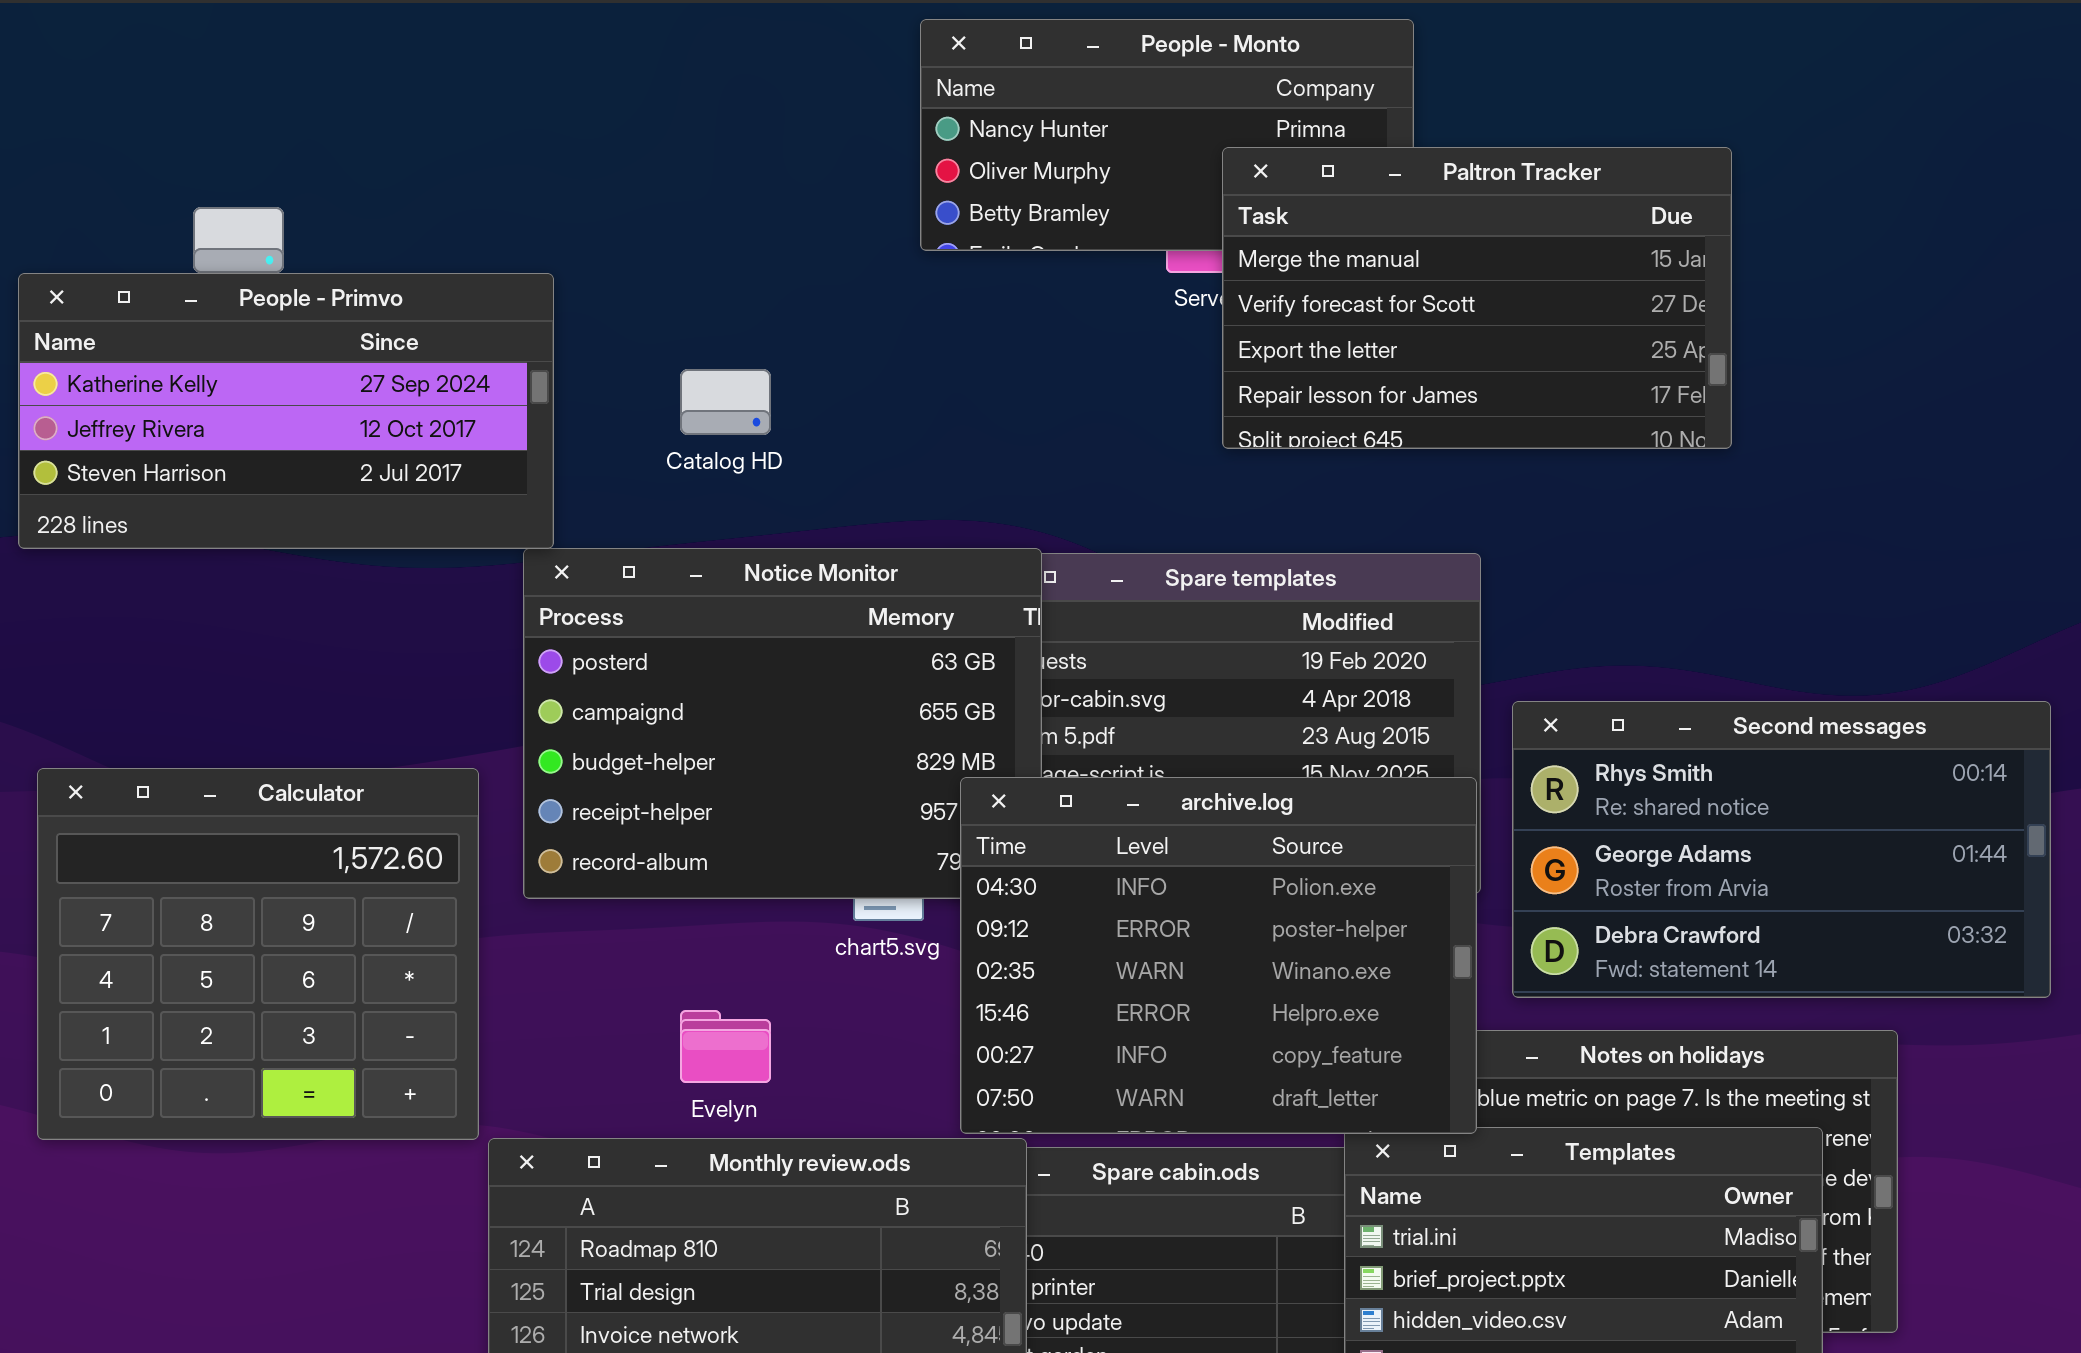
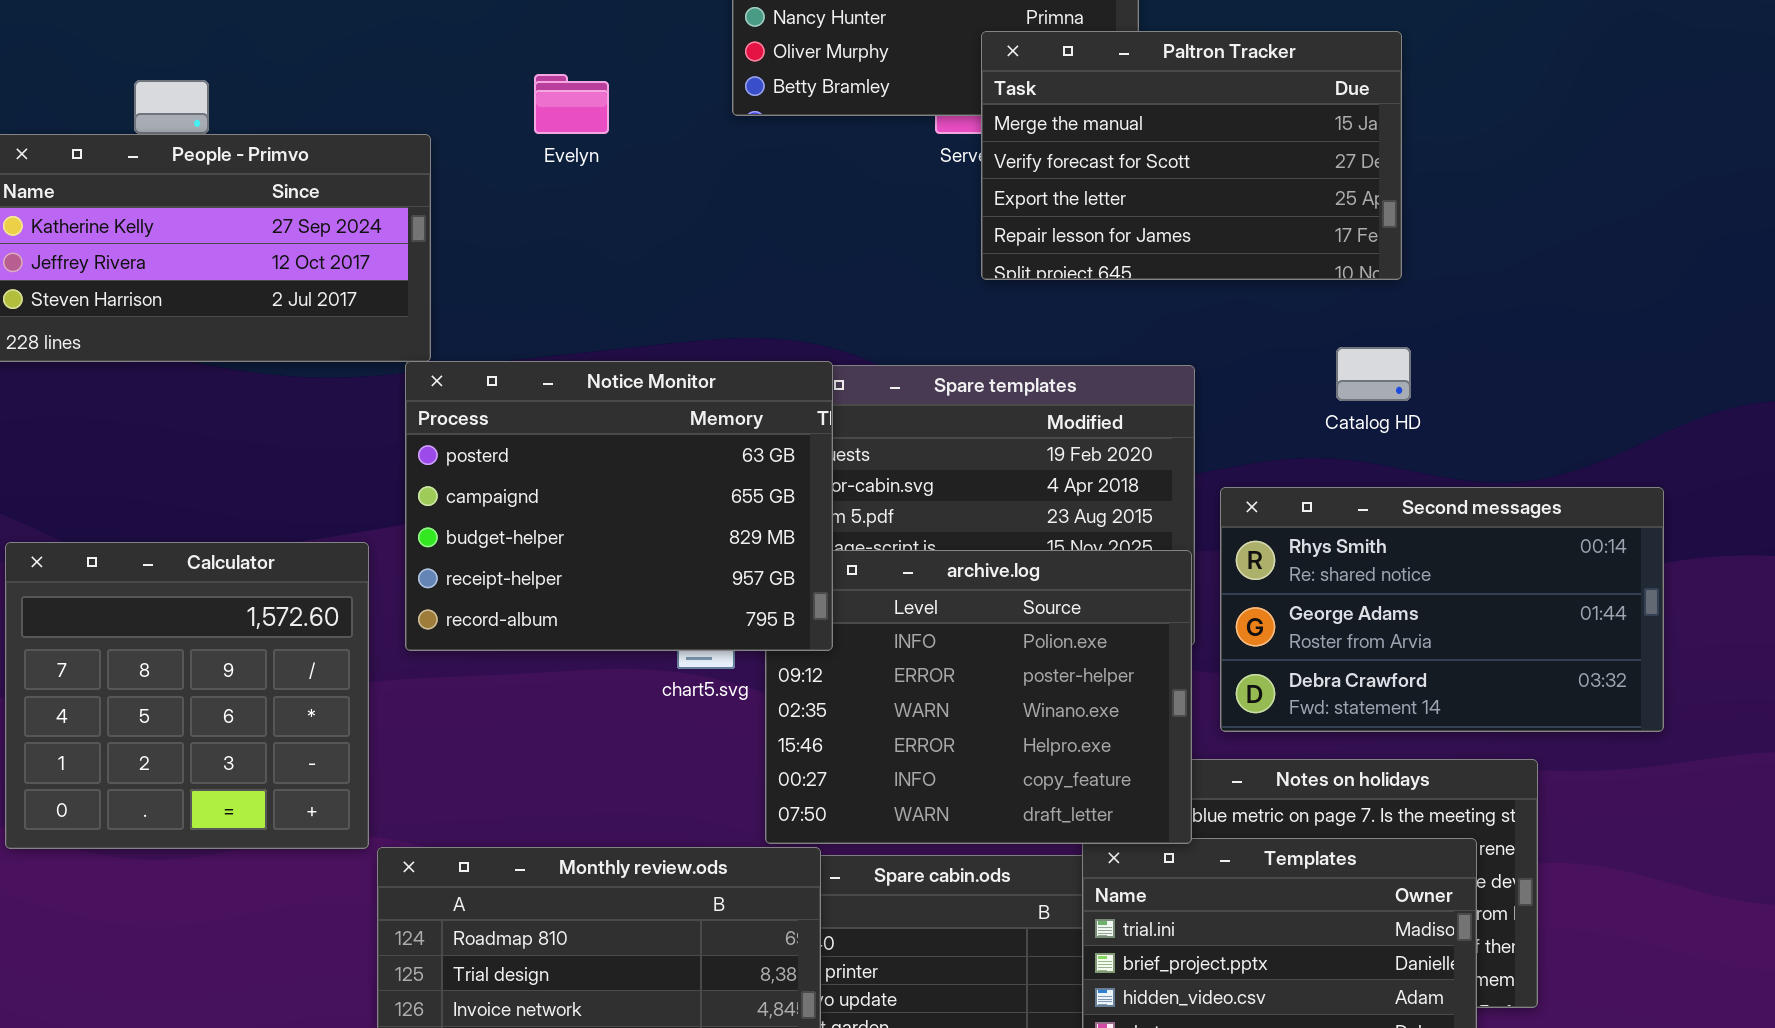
Catalog HD: [680,369,771,435] -> [1336,347,1411,401], moved
Notice Monitor: [523,548,1042,899] -> [405,361,833,651], raised
Evelyn: [680,1010,771,1083] -> [534,74,609,134], moved

